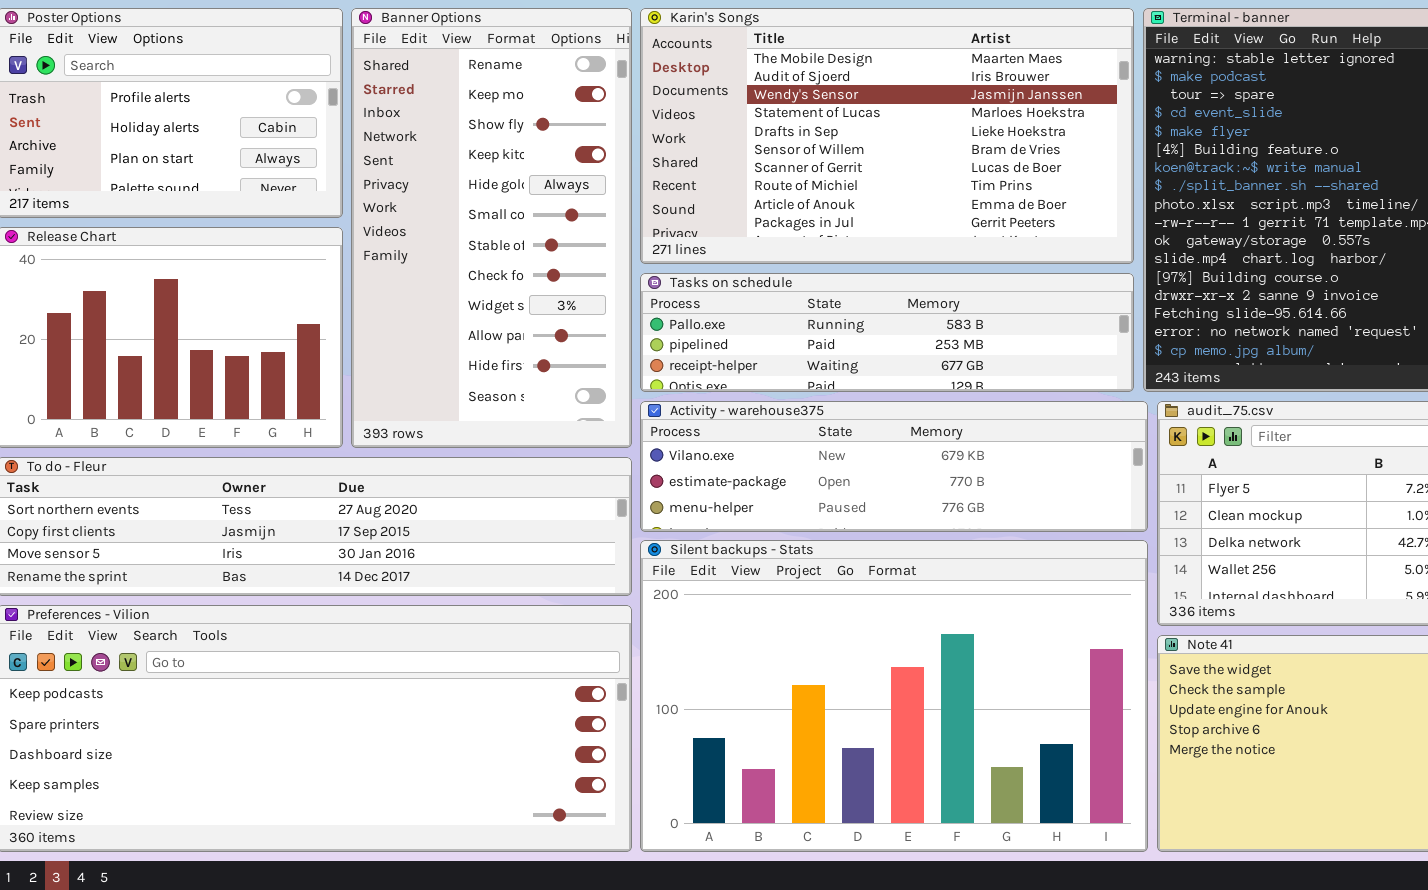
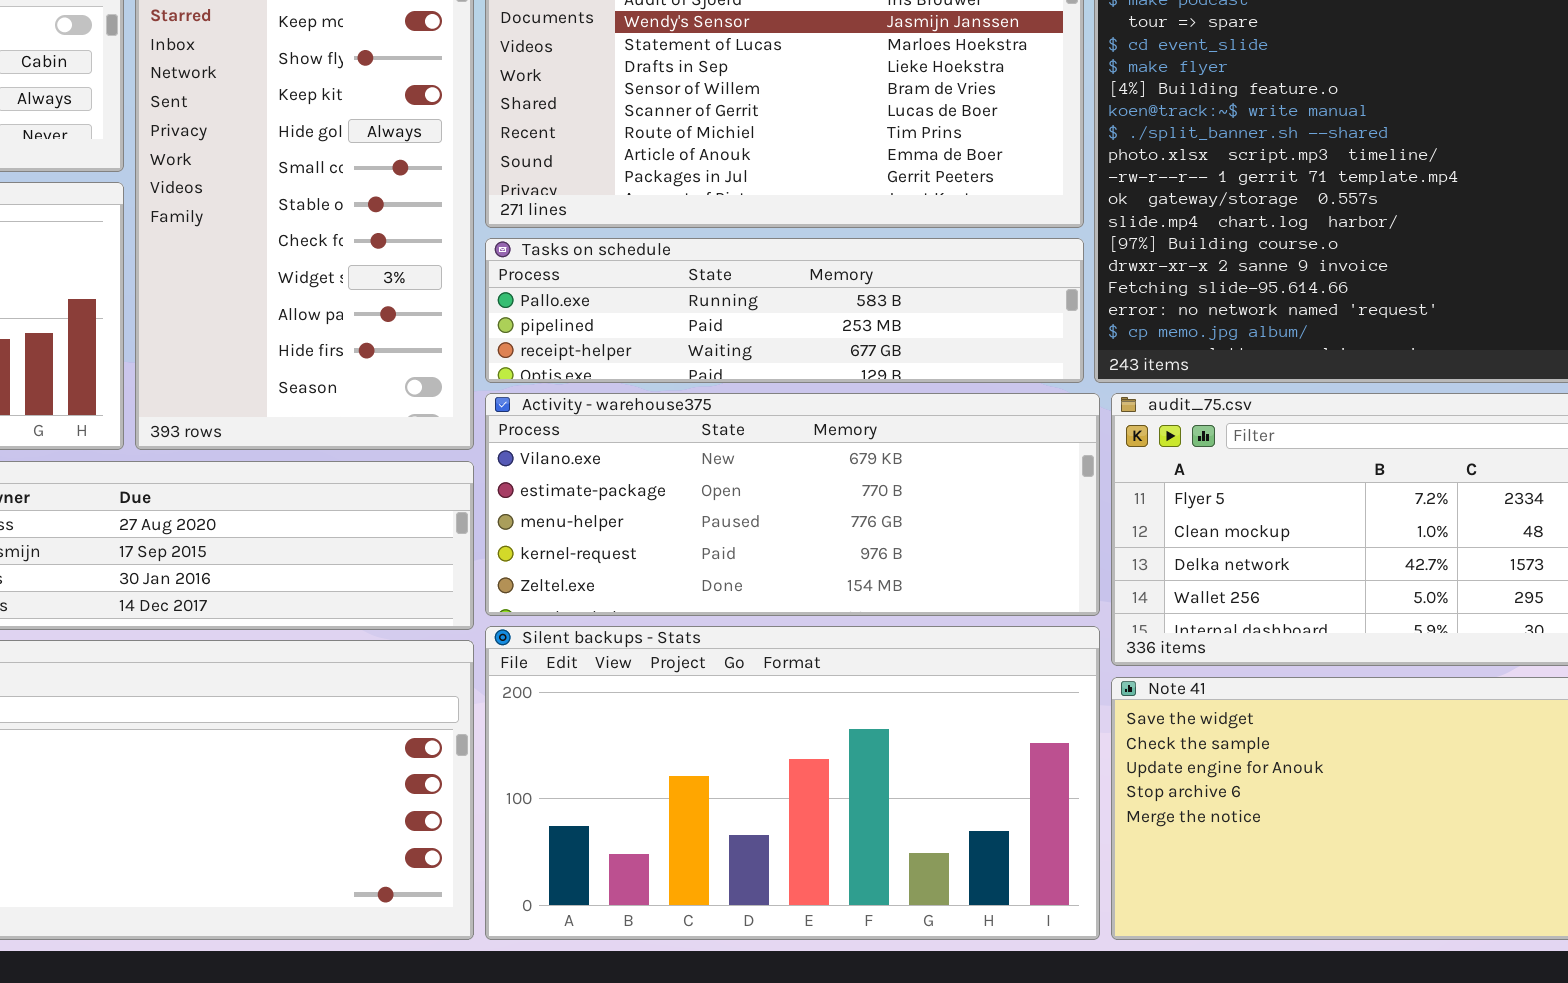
Activity - warehouse375: [640,401,1148,532] -> [485,393,1100,616], resized
Silent backups - Stats: [640,540,1148,852] -> [485,626,1100,940], resized

